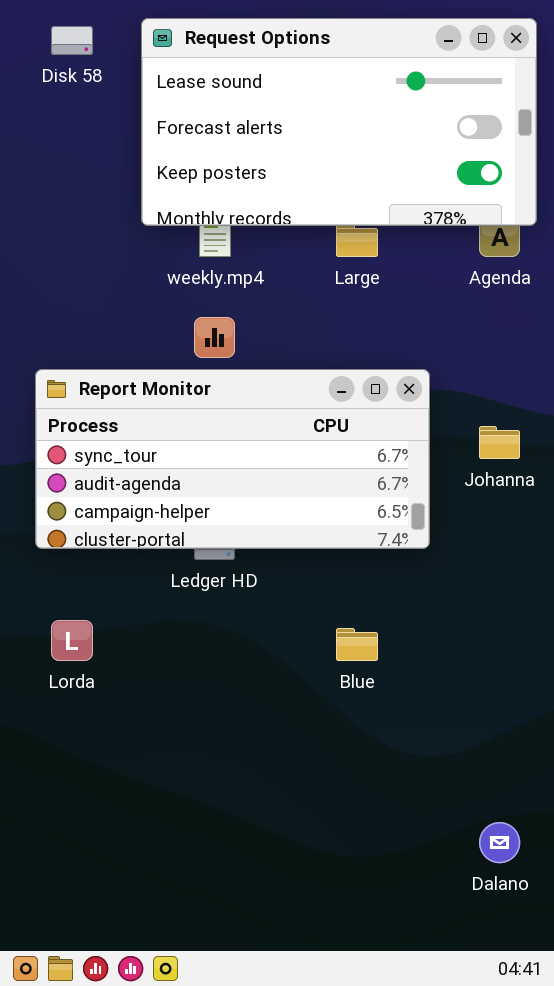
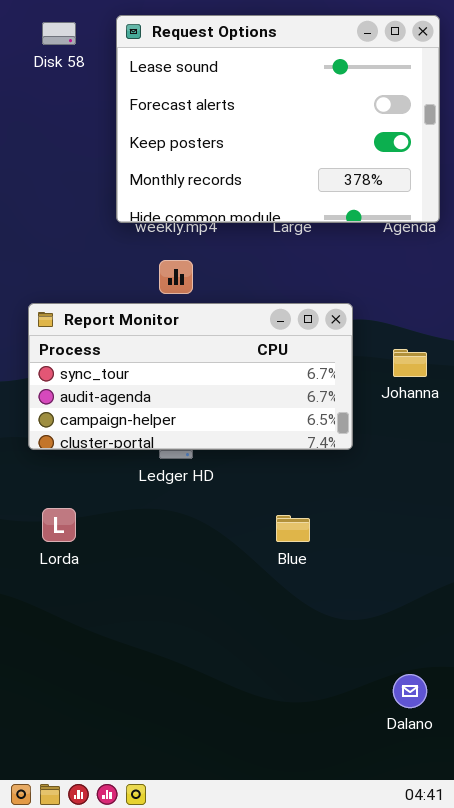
Request Options: [141,18,537,226] -> [116,15,440,223], resized

